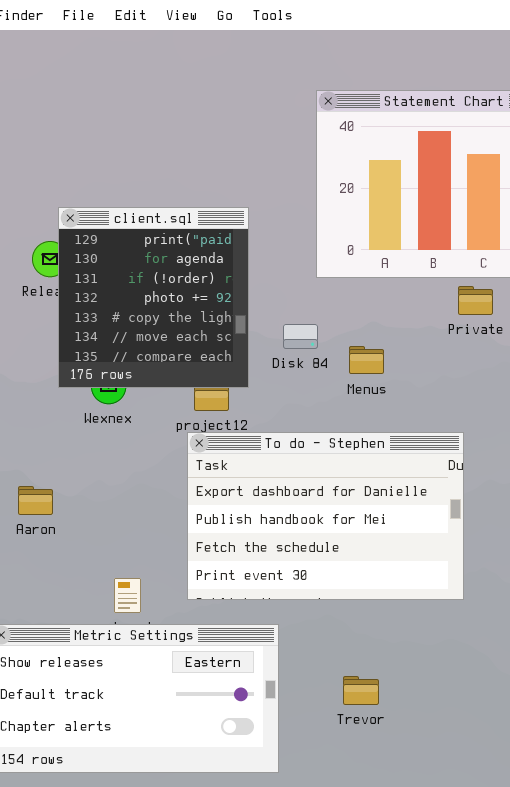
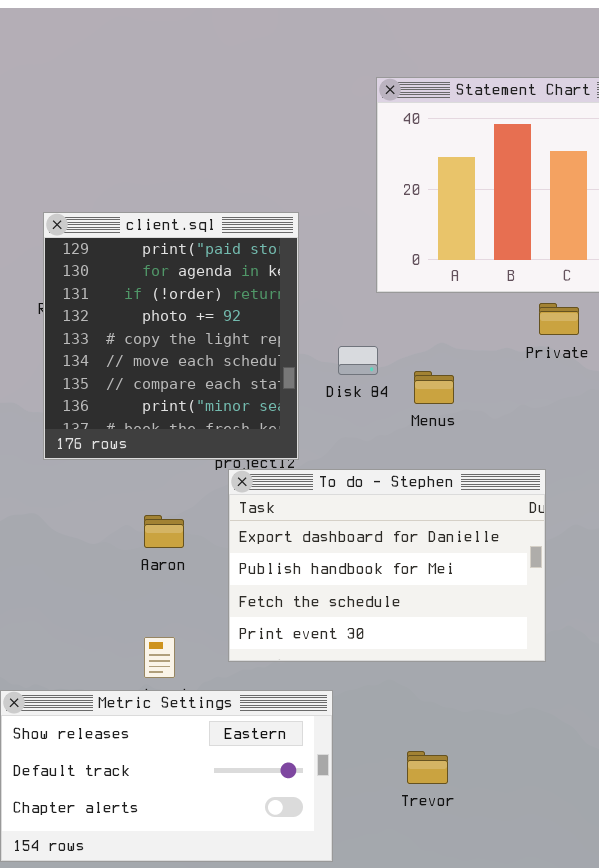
client.sql: [58,207,249,388] -> [43,212,299,460], resized
Aaron: [18,486,53,515] -> [144,515,184,548], moved

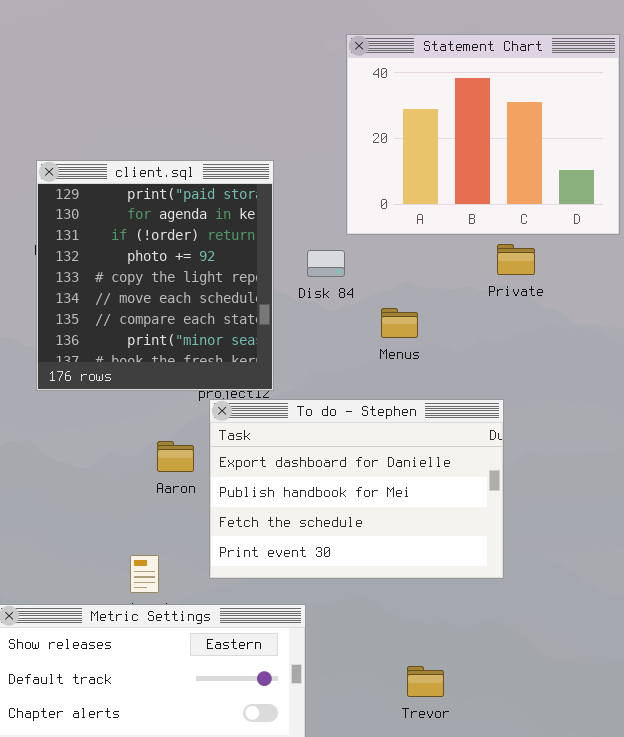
Disk 84: [338,346,378,375] -> [307,250,345,277], moved
Aaron: [144,515,184,548] -> [157,441,194,472], moved
Trevor: [407,751,448,784] -> [407,666,444,697], moved

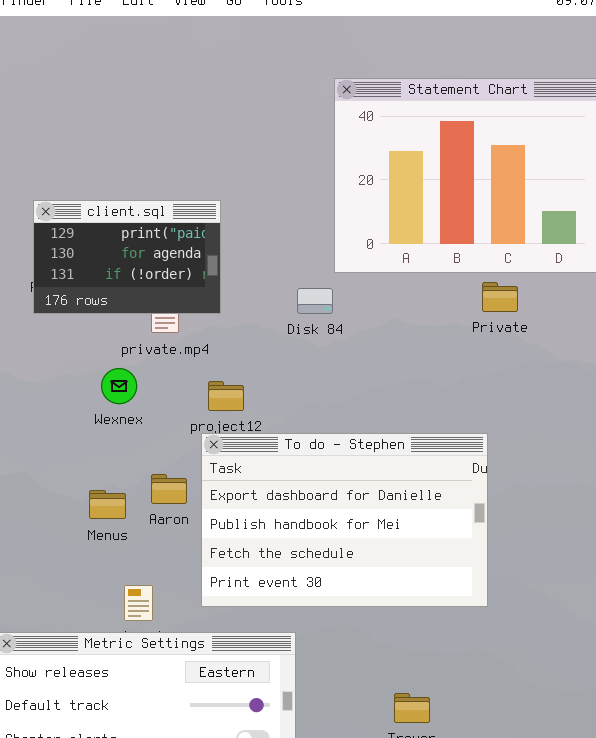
client.sql: [36,160,274,391] -> [33,200,221,314], resized
Menus: [381,308,418,338] -> [89,490,126,519], moved

